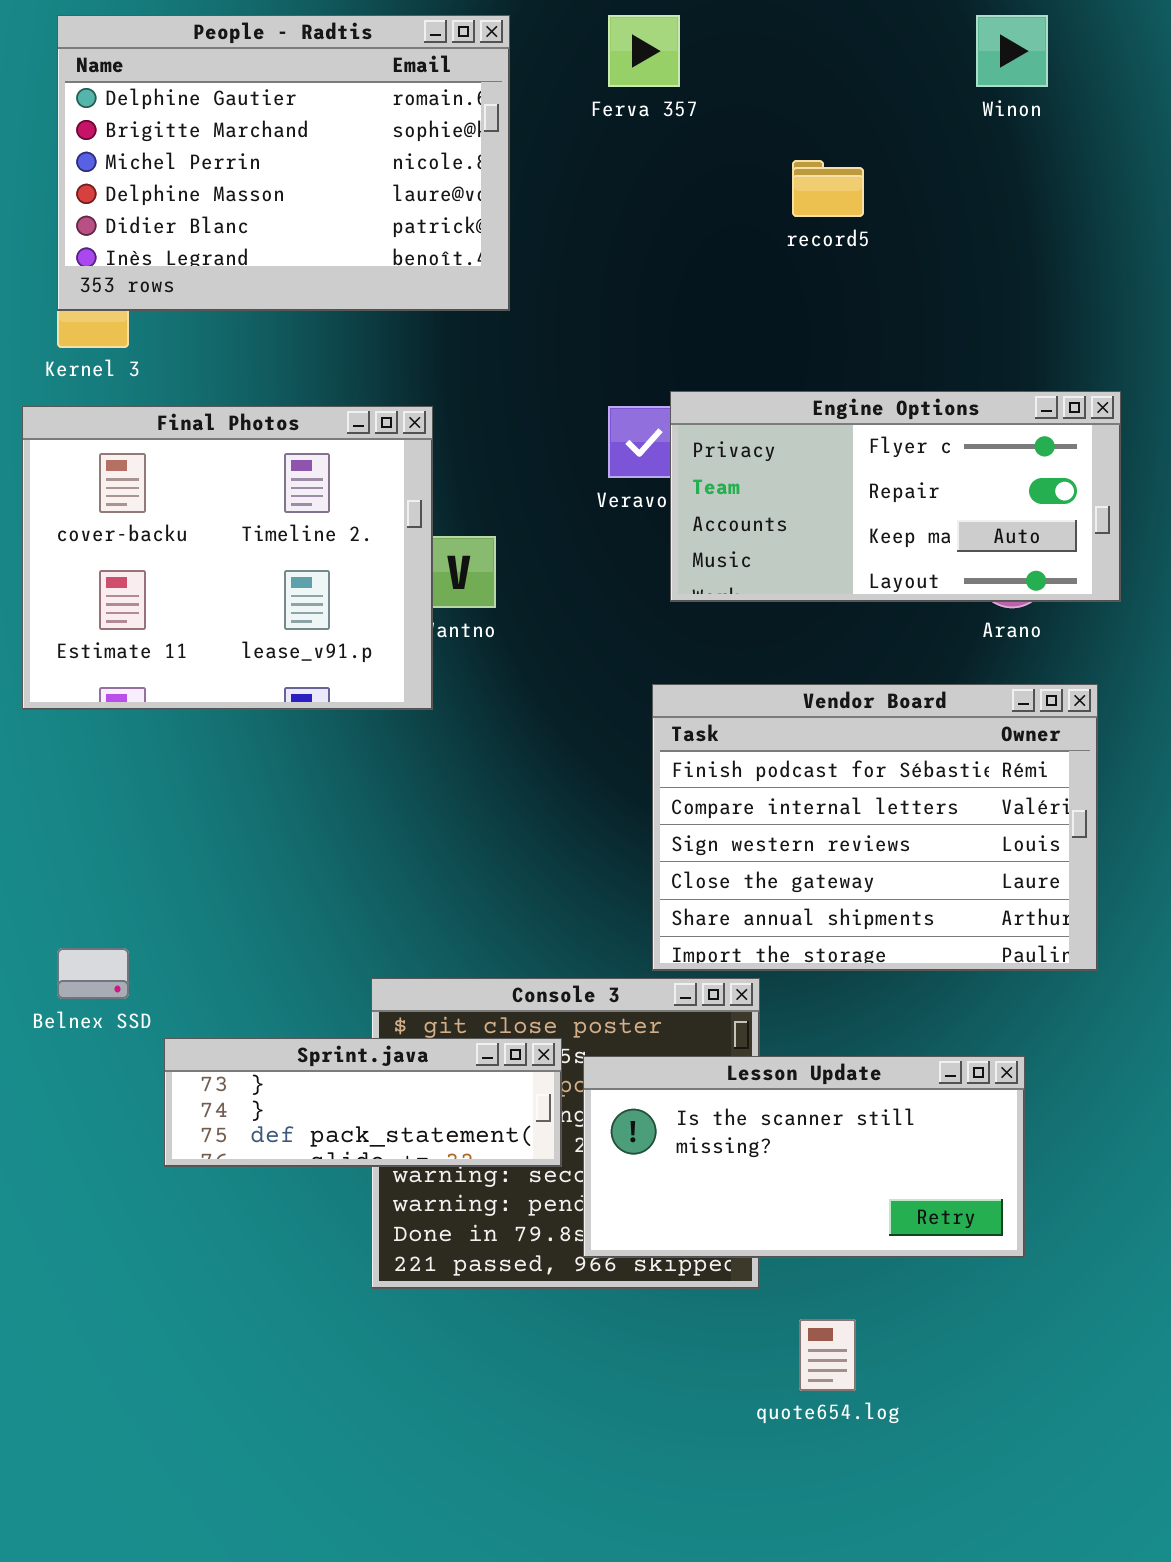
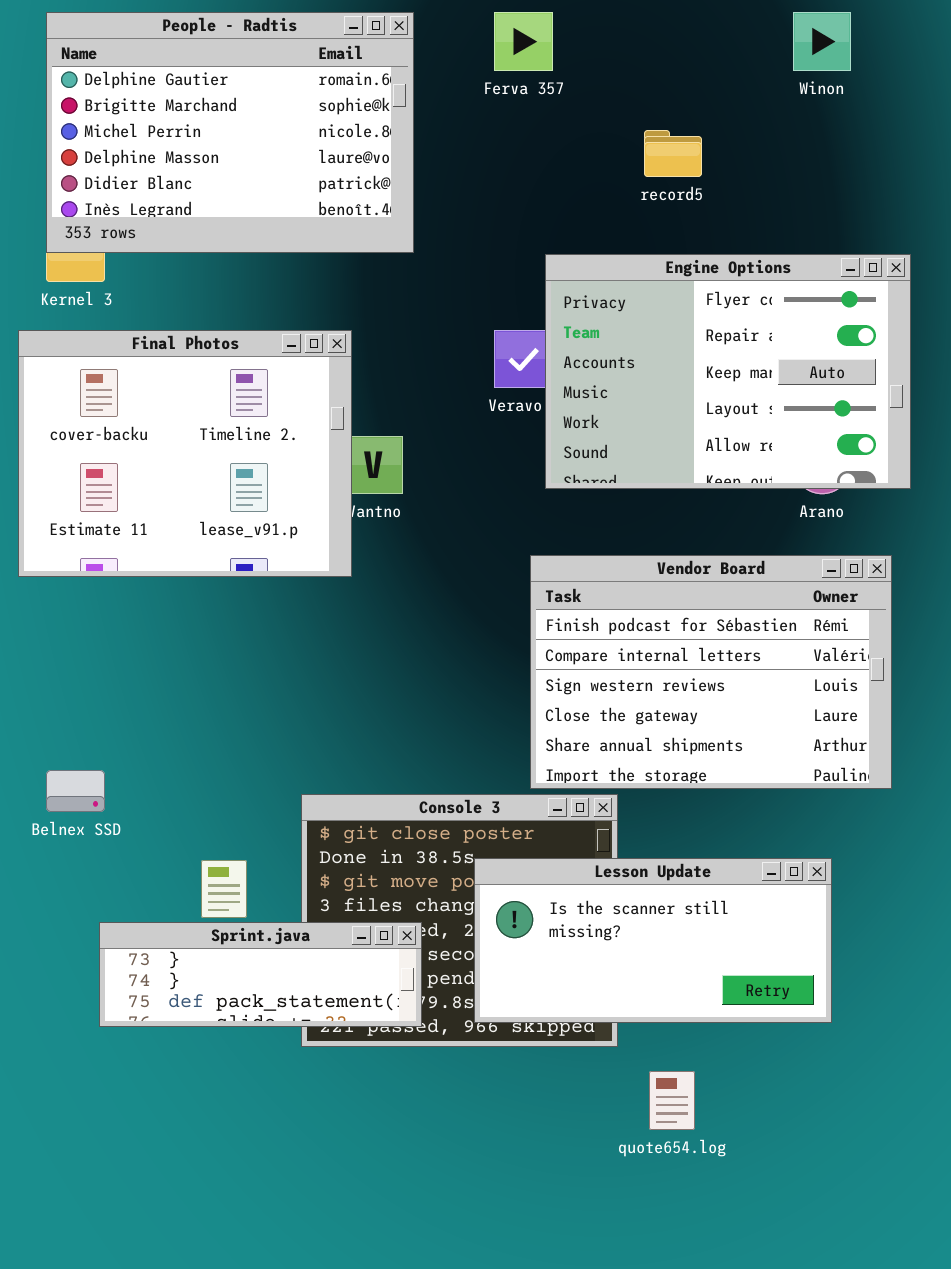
Engine Options: [670,391,1121,602] -> [545,254,911,489], resized
Sprint.java: [164,1038,562,1167] -> [99,922,422,1027], moved

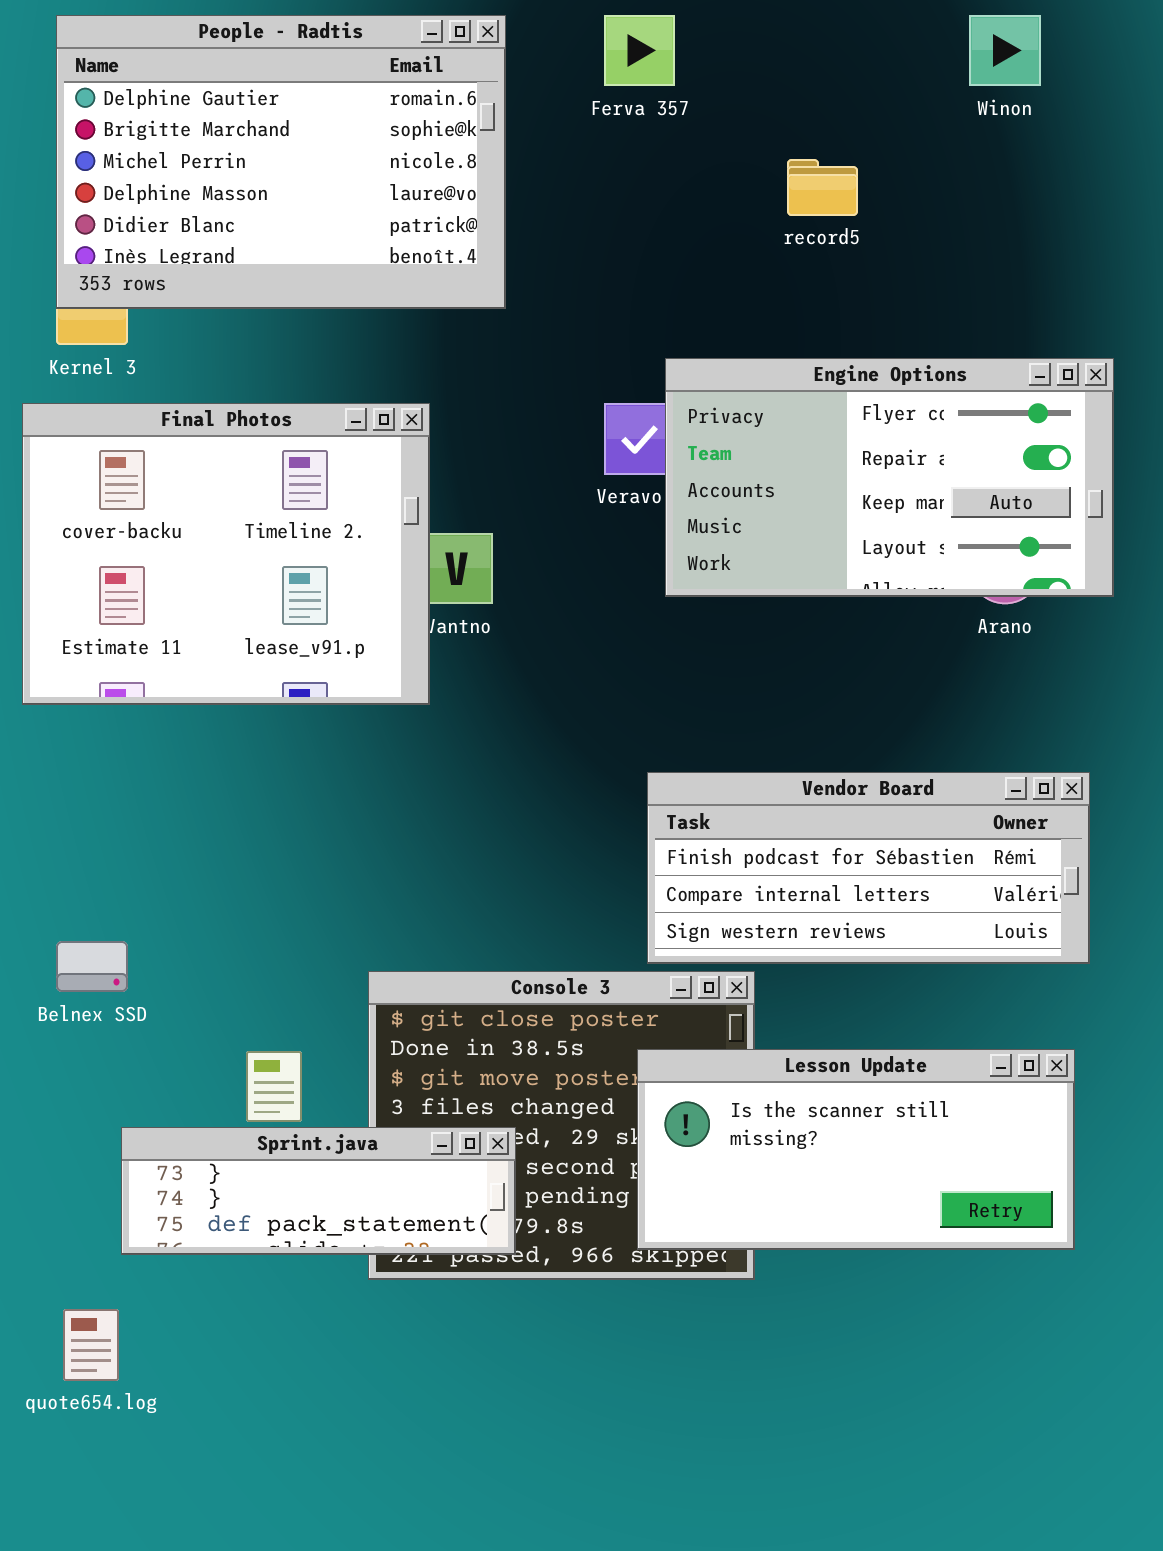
Engine Options: [545,254,911,489] -> [665,358,1114,597], resized
Vendor Board: [530,555,892,789] -> [647,772,1090,964], resized
Lesson Update: [474,858,832,1023] -> [637,1049,1075,1250], moved
quote654.log: [649,1071,695,1130] -> [63,1309,119,1381], moved

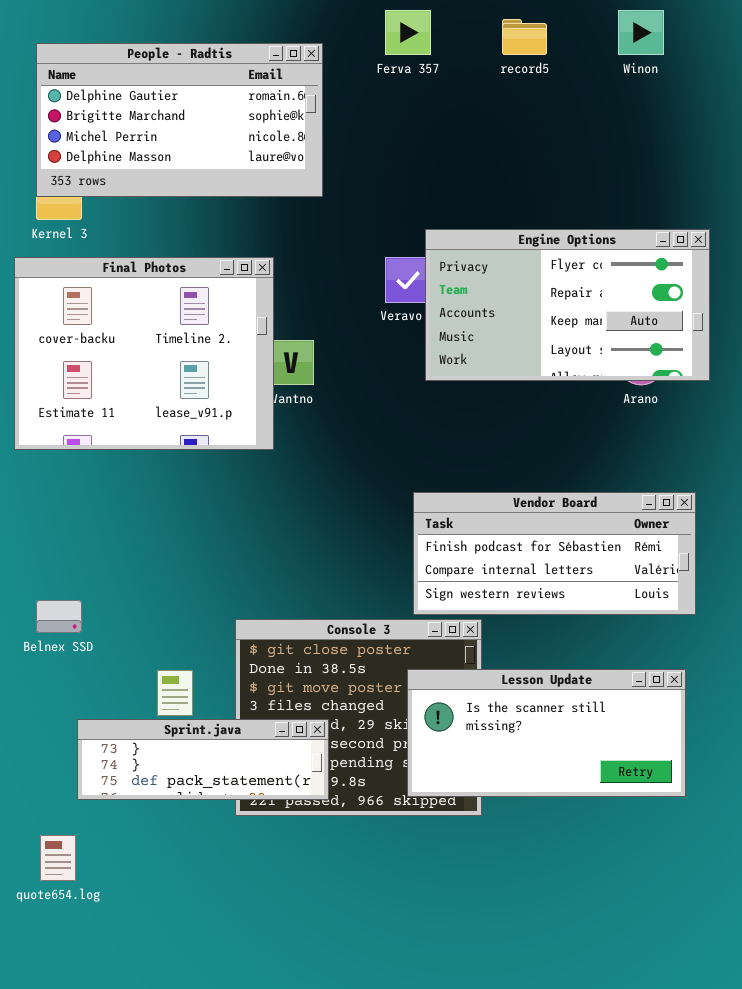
People - Radtis: [56,15,506,309] -> [36,43,323,197], resized
record5: [787,159,858,216] -> [502,19,547,55], moved

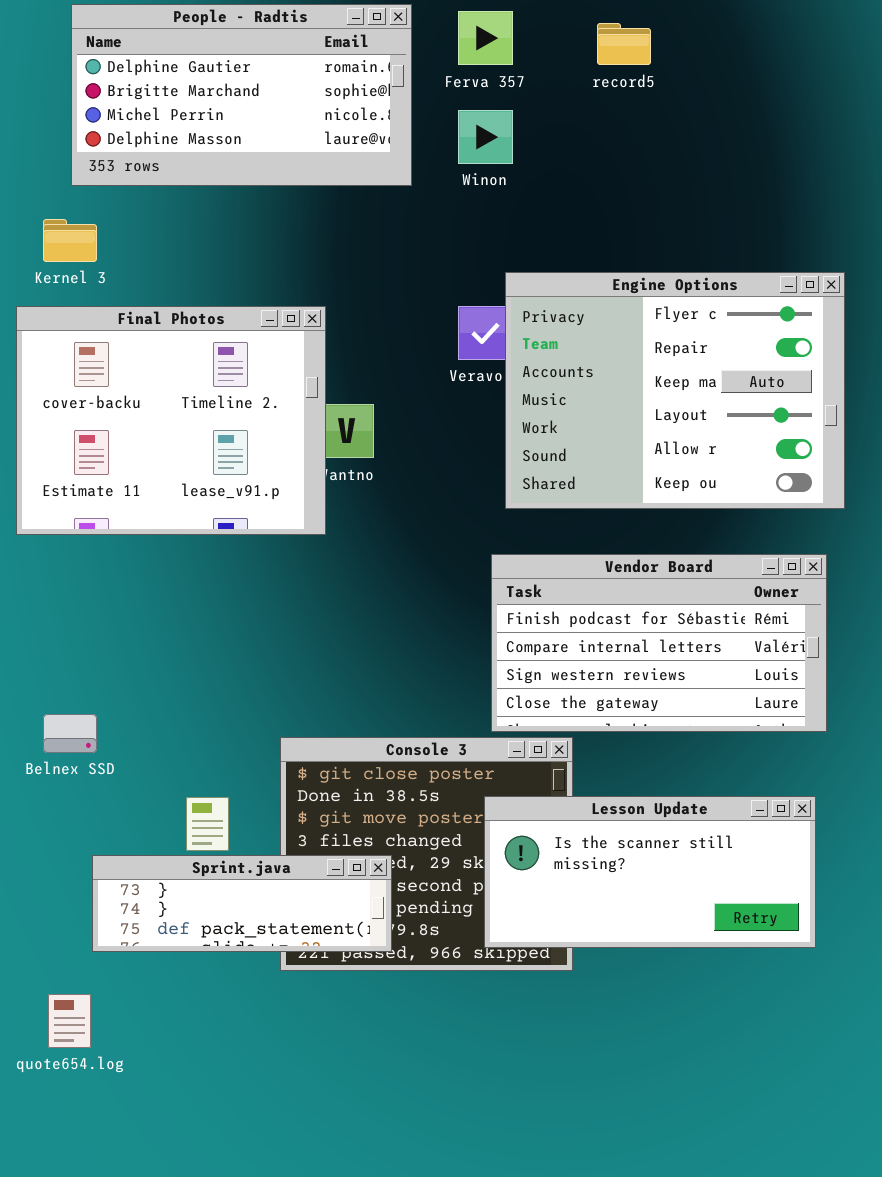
Winon: [618,10,664,55] -> [458,110,513,164], moved
People - Radtis: [36,43,323,197] -> [71,4,412,186], moved
Engine Options: [425,229,710,381] -> [505,272,845,509], resized
Vendor Board: [413,492,696,615] -> [491,554,827,732], resized

